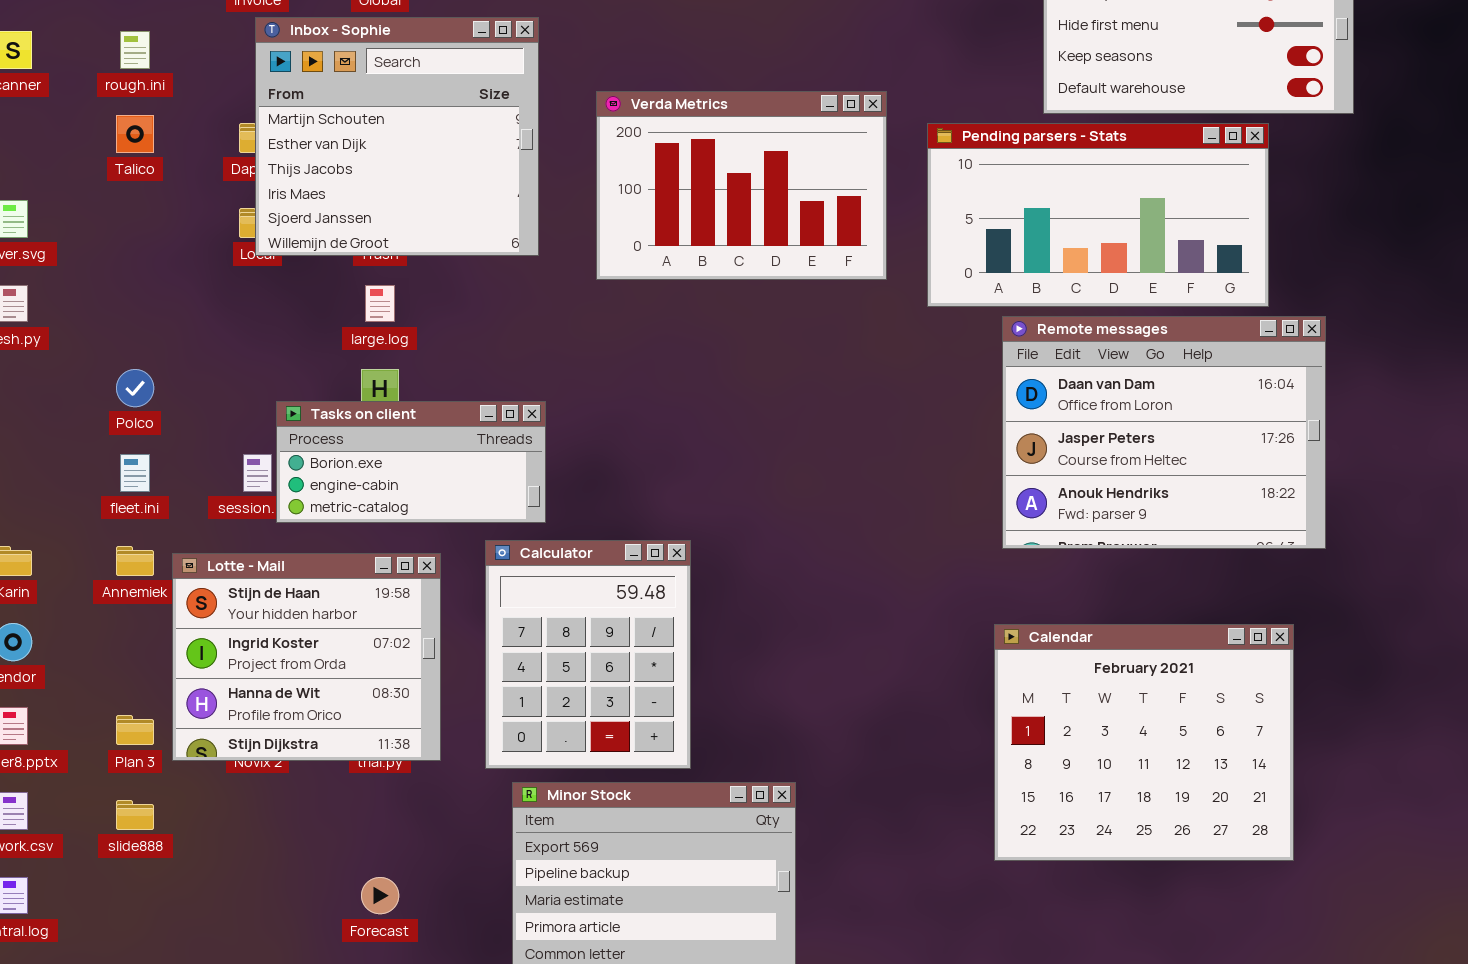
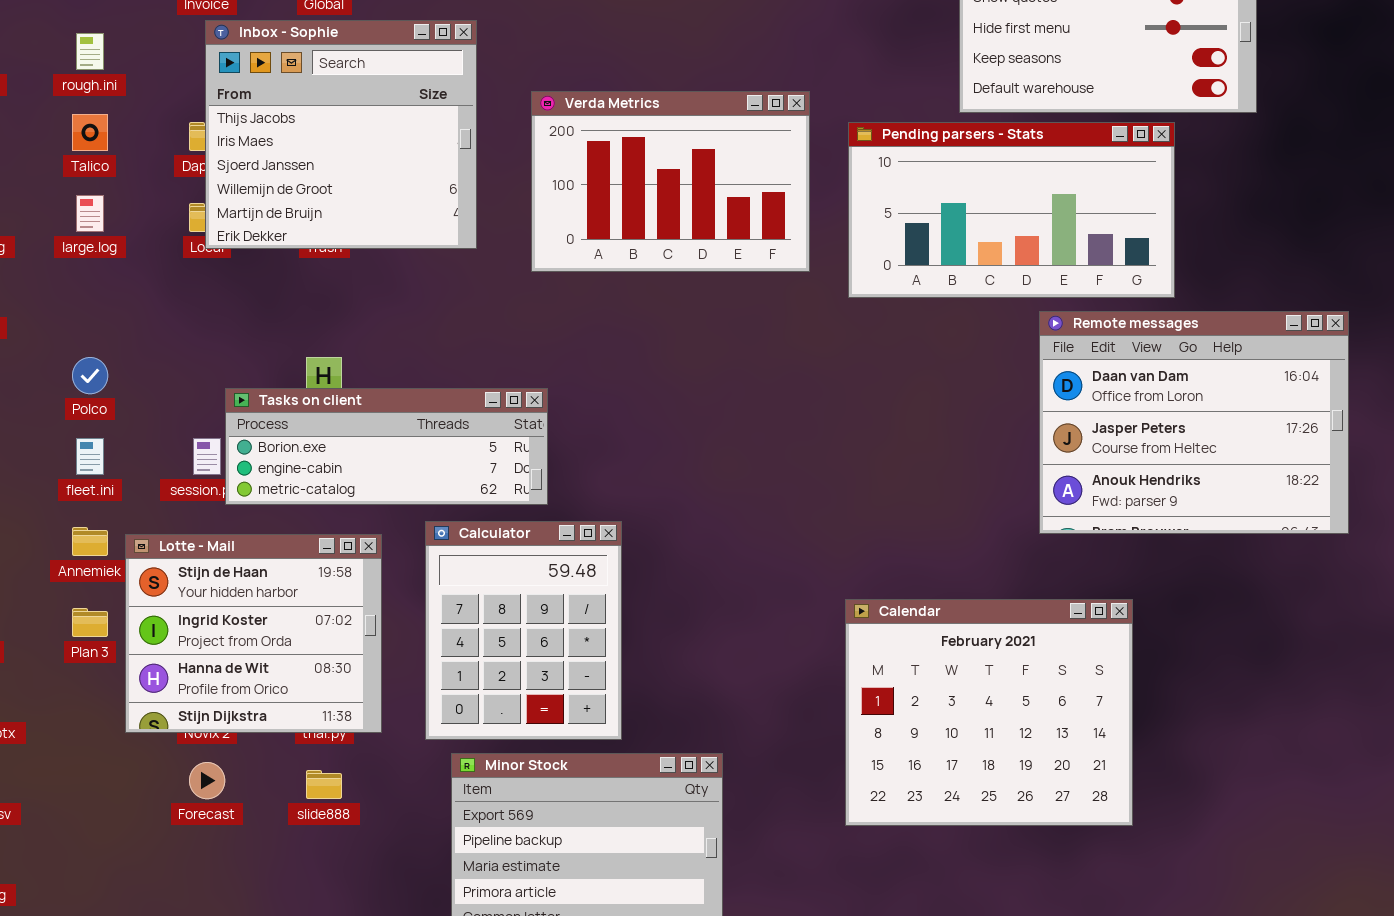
Inbox - Sophie: [255,17,539,256] -> [205,20,477,249], scrolled down 2 rows
large.log: [365,285,395,322] -> [76,195,104,232], moved
Remote messages: [1002,316,1326,549] -> [1039,311,1349,534], moved
Tasks on client: [276,401,546,523] -> [225,388,548,505], resized
Calendar: [994,624,1294,861] -> [845,599,1133,826], moved
Plan 3: [116,715,154,745] -> [72,608,108,637], moved
slide888: [116,800,154,830] -> [306,770,342,799], moved
Forecast: [361,877,399,914] -> [189,762,225,799], moved

